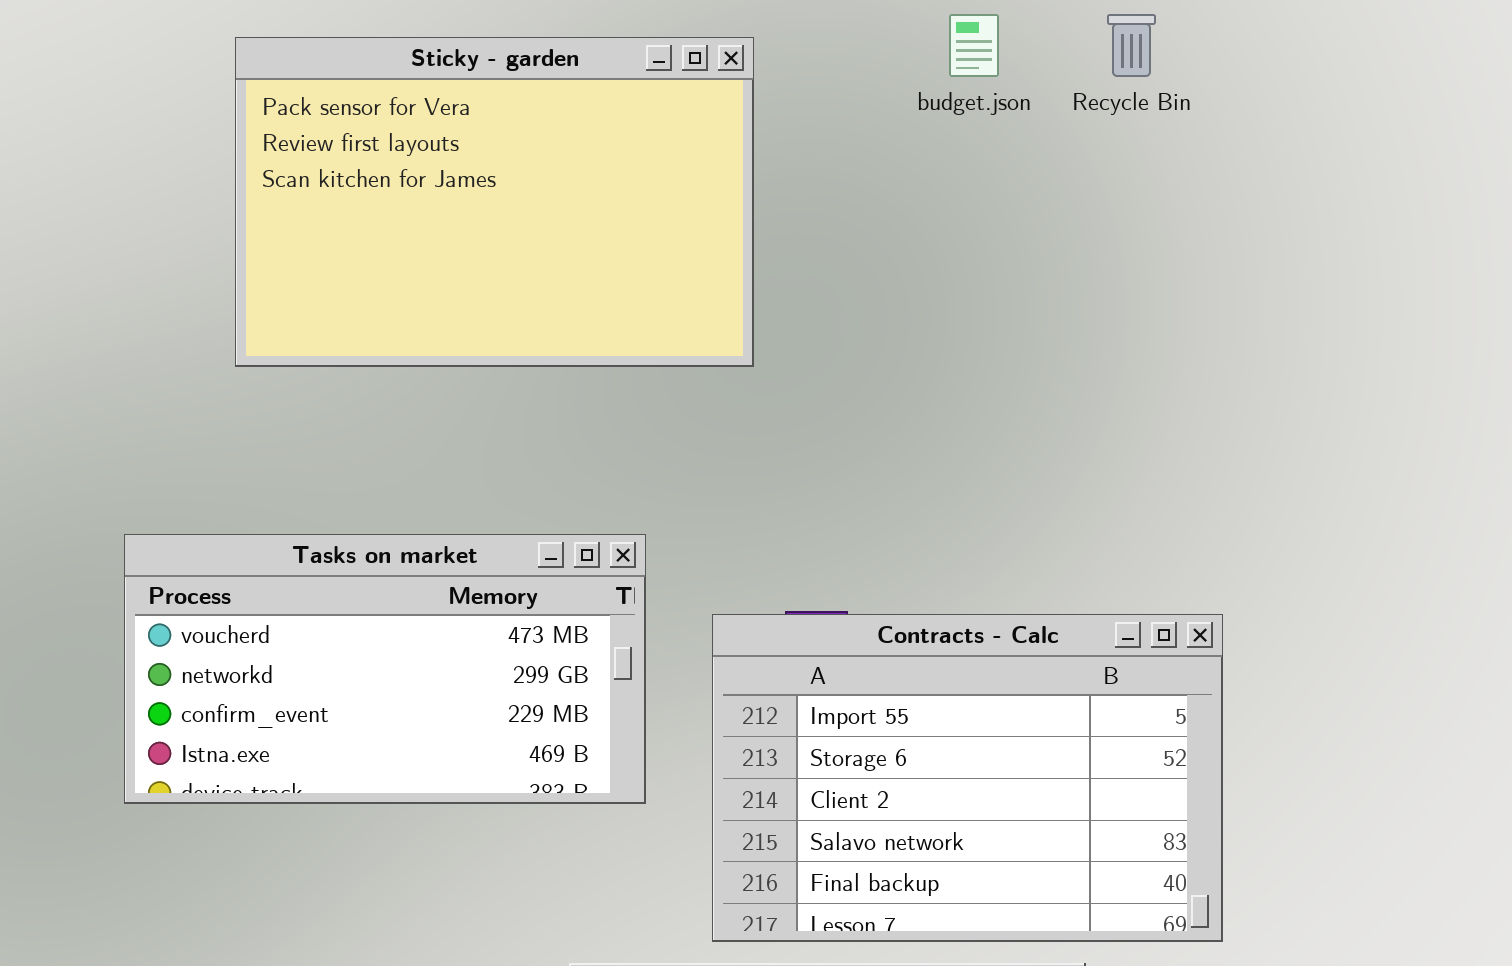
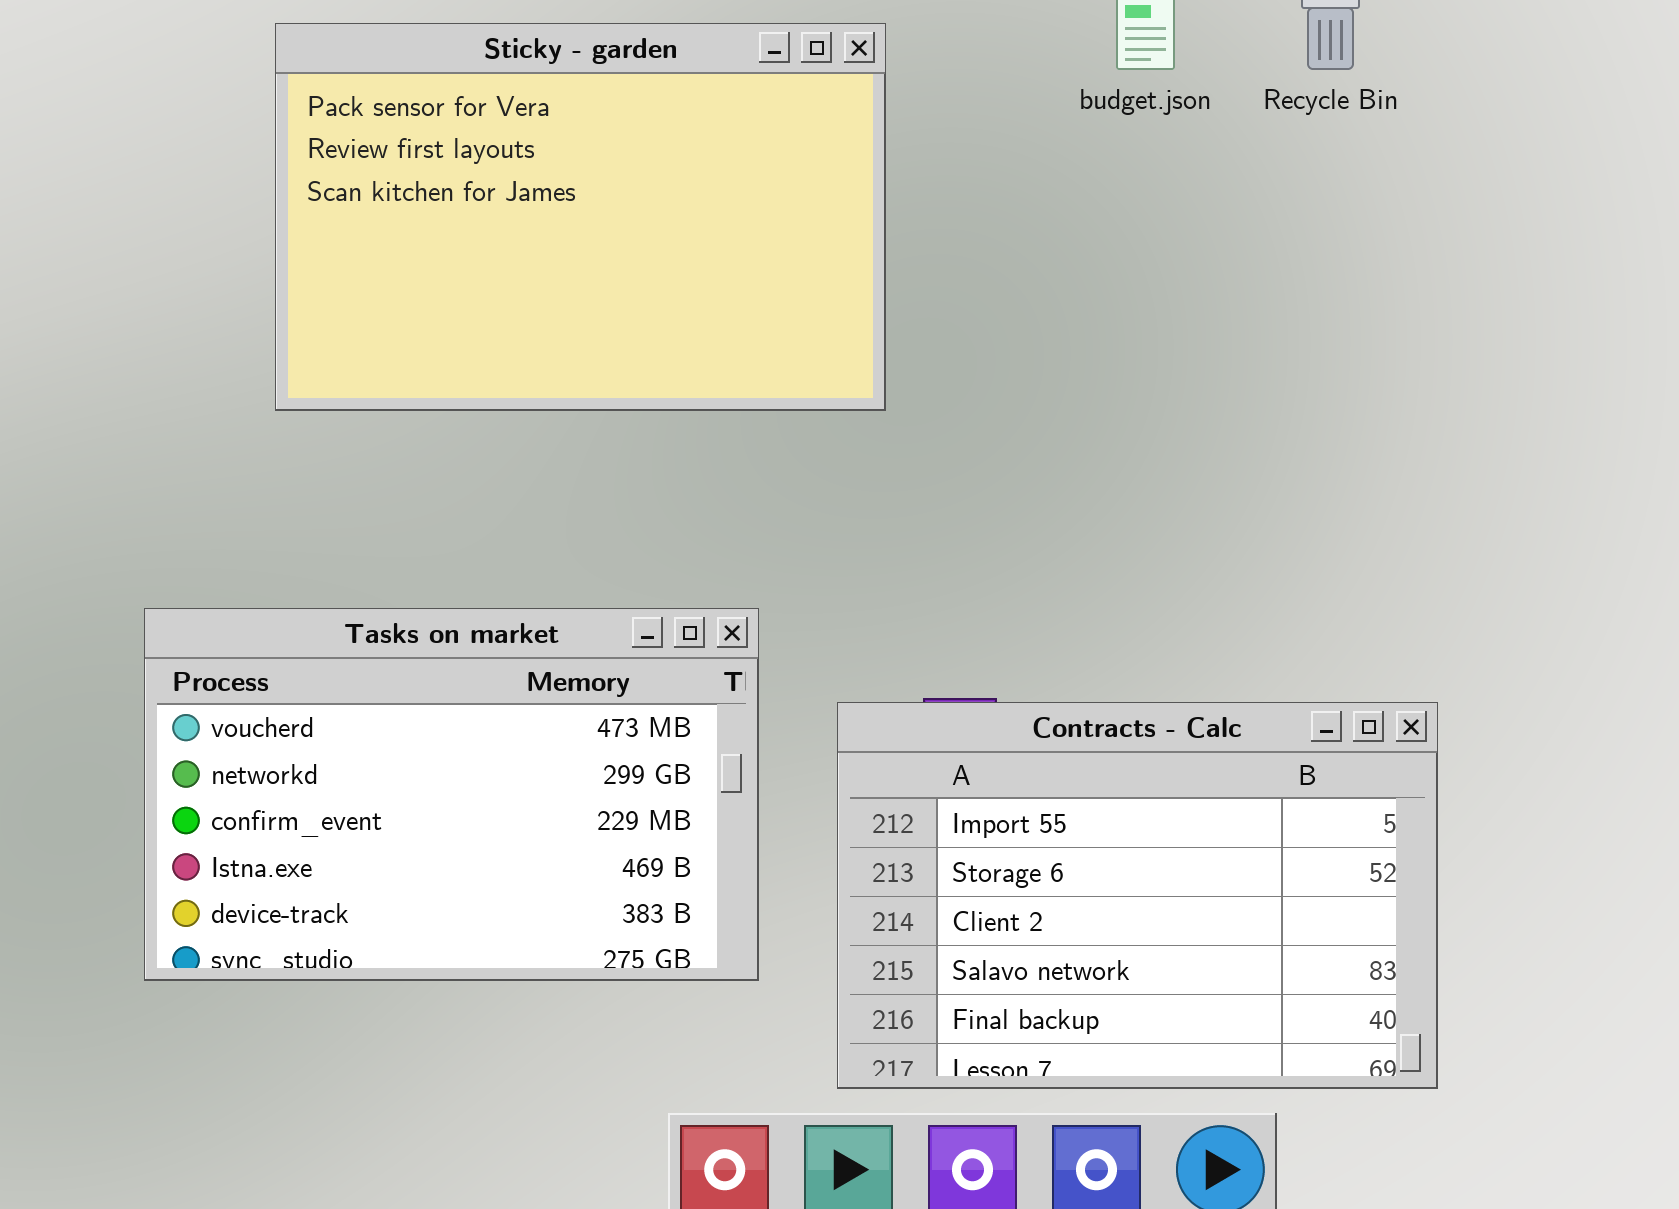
Tasks on market: [124,534,646,804] -> [144,608,759,981], resized

